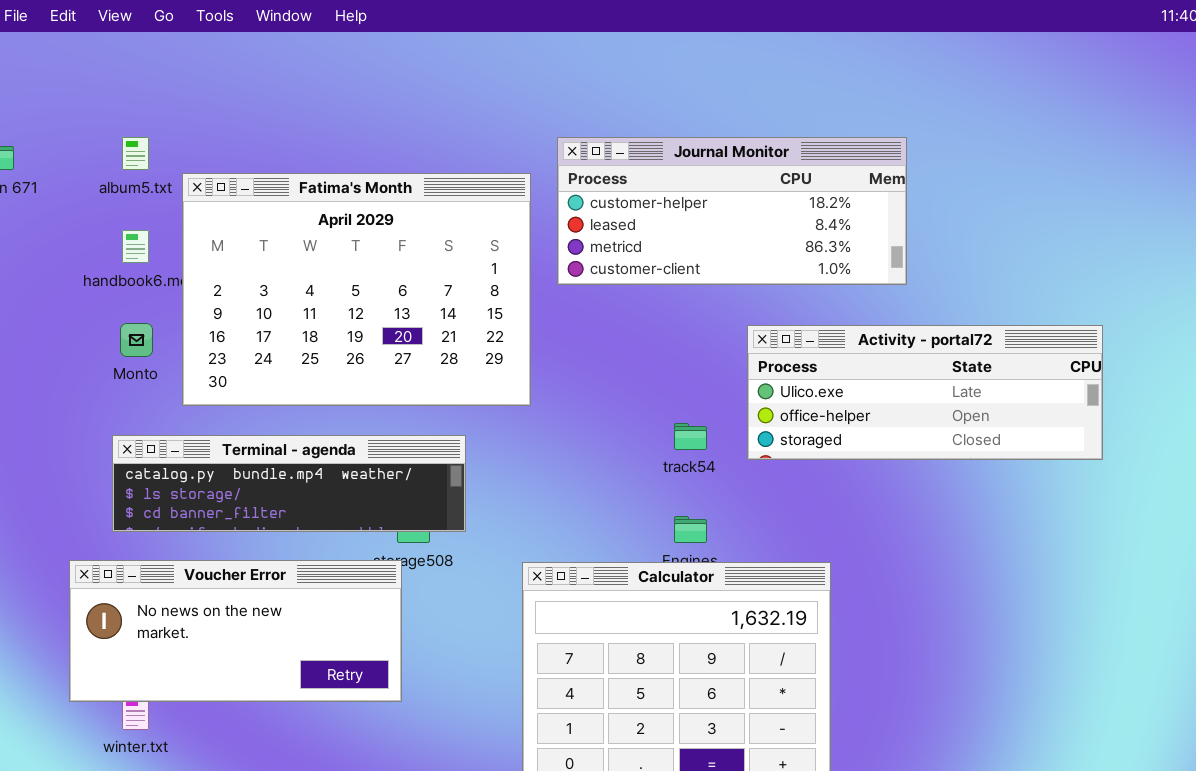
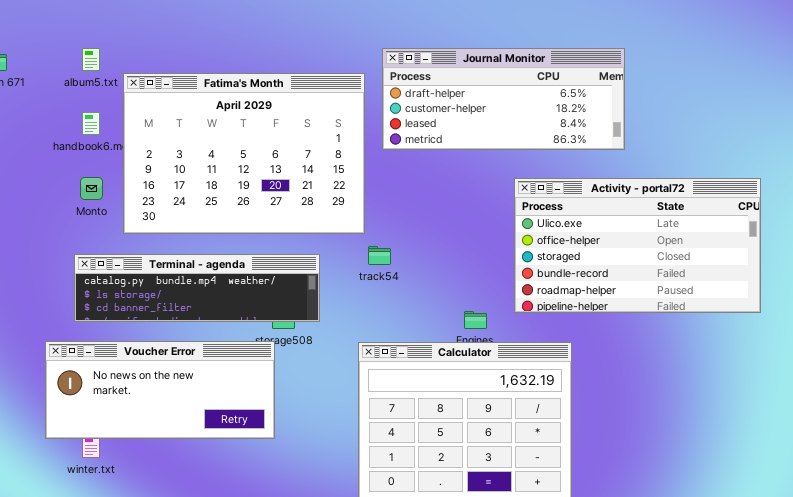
Journal Monitor: [557,137,907,285] -> [382,48,625,150], scrolled up 1 row
Activity - portal72: [747,325,1103,460] -> [514,178,761,313], resized
track54: [674,423,707,450] -> [368,246,391,265], moved

